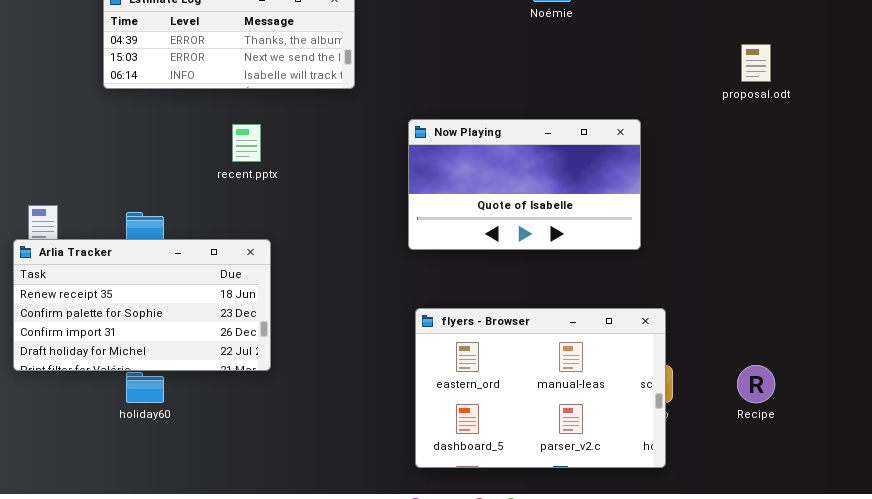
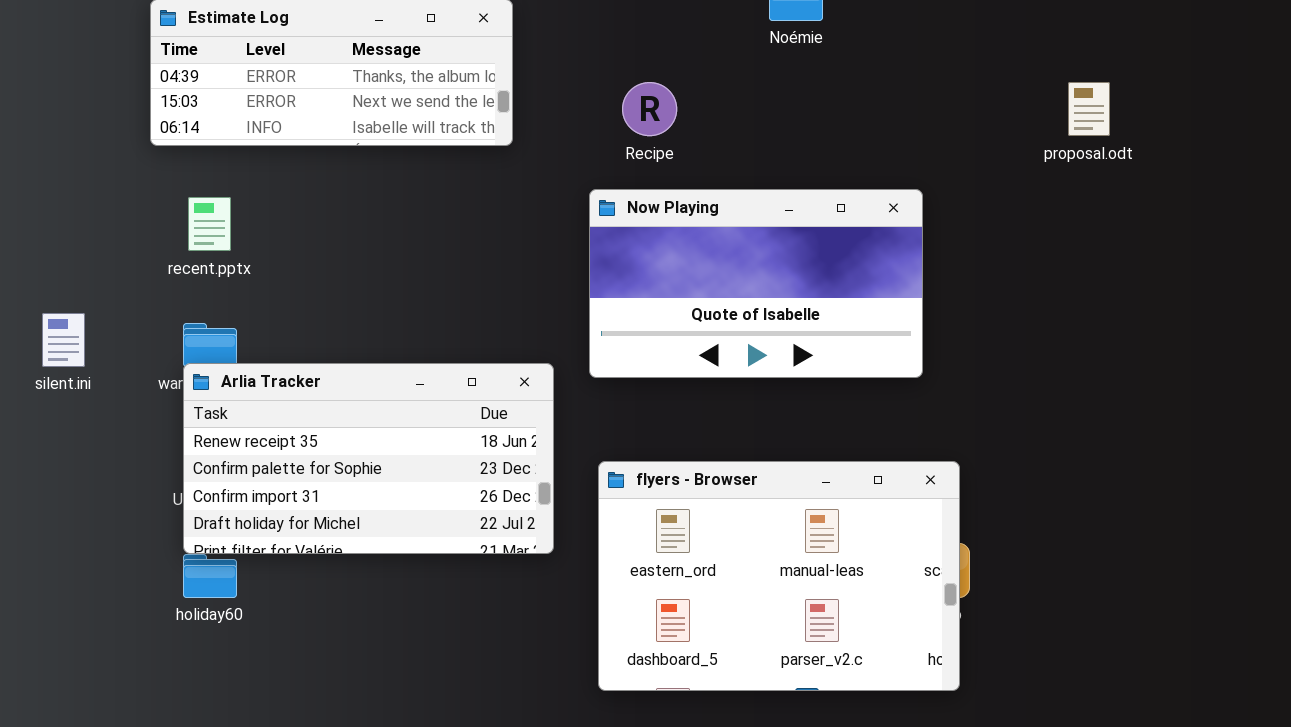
recent.pptx: [232,124,261,162] -> [188,197,231,251], moved
Arlia Tracker: [13,239,271,371] -> [183,363,554,554], moved
Recipe: [737,365,775,403] -> [622,82,677,136], moved

